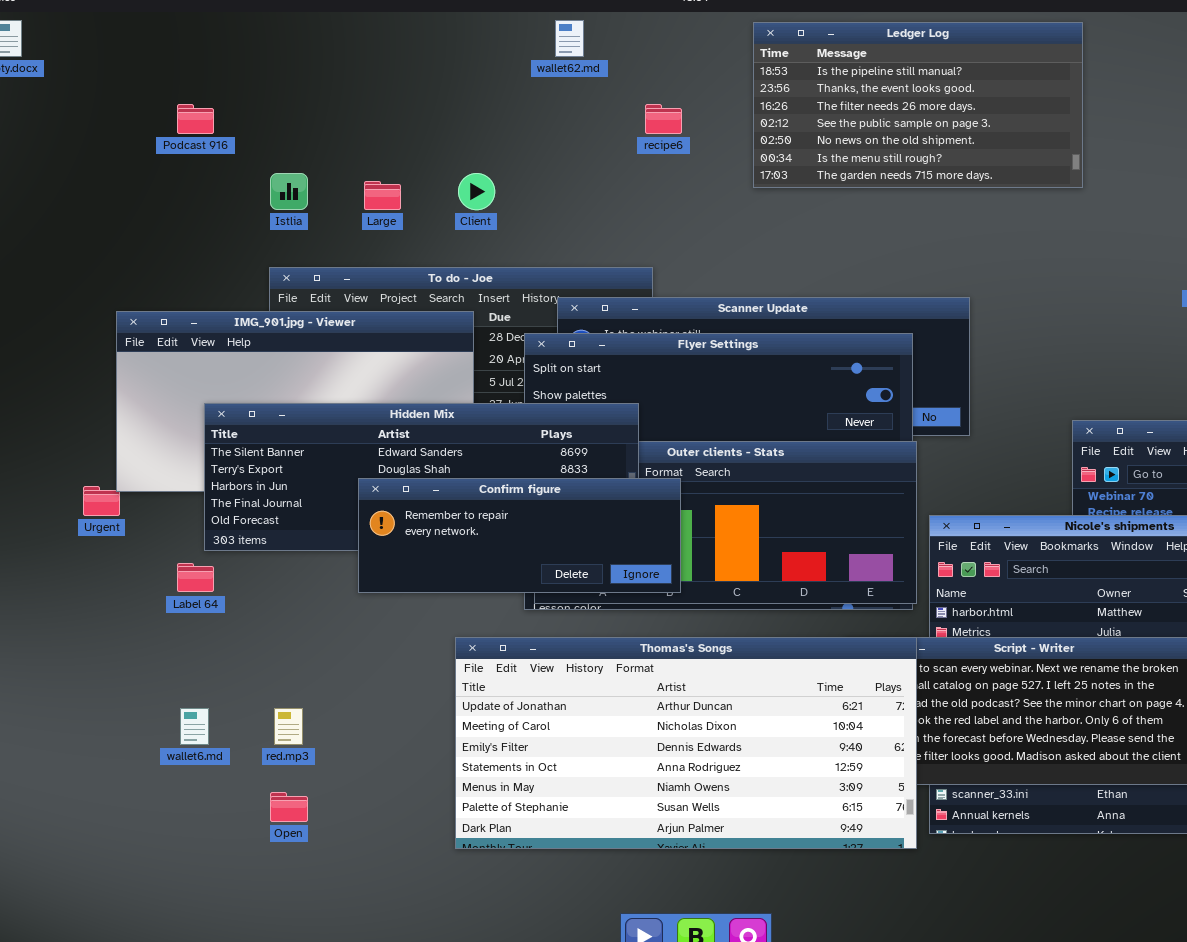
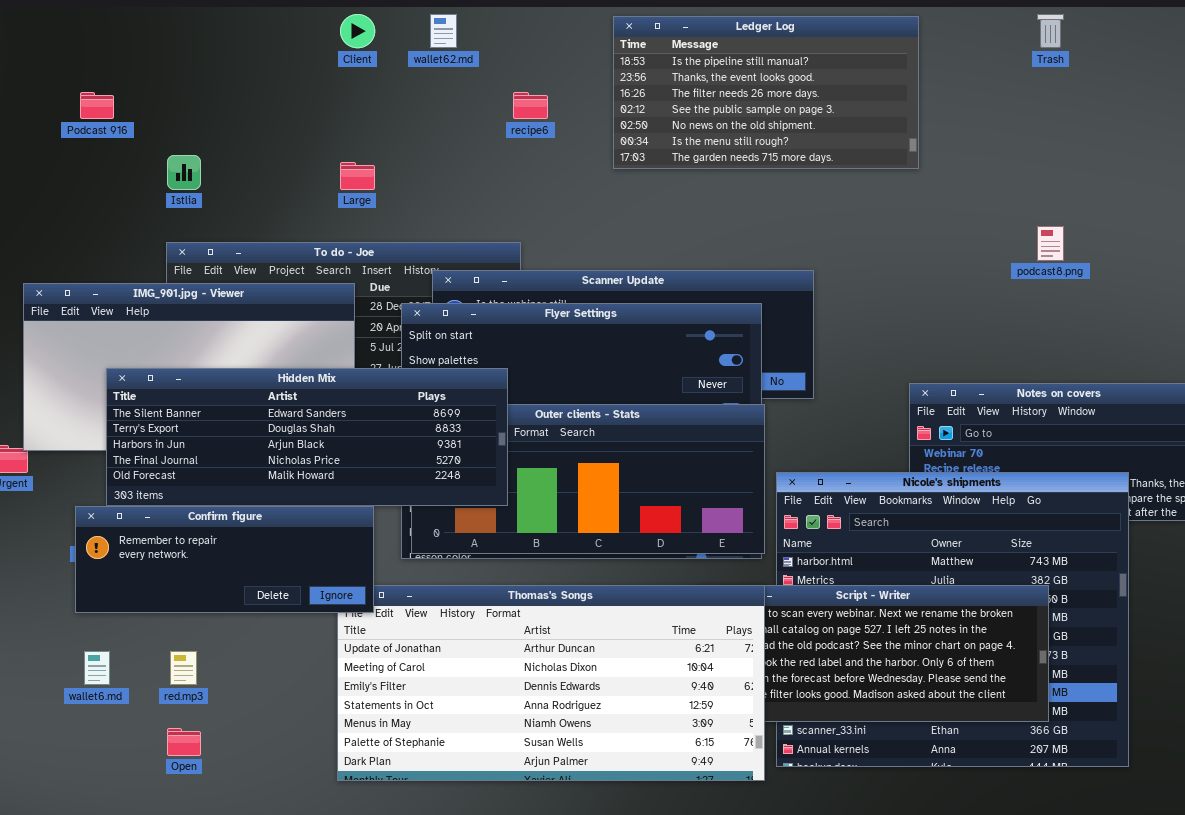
Client: [458,173,495,210] -> [340,14,375,48], moved
Large: [364,181,401,210] -> [340,162,375,190], moved
Confirm figure: [358,478,681,593] -> [75,506,374,613], moved

